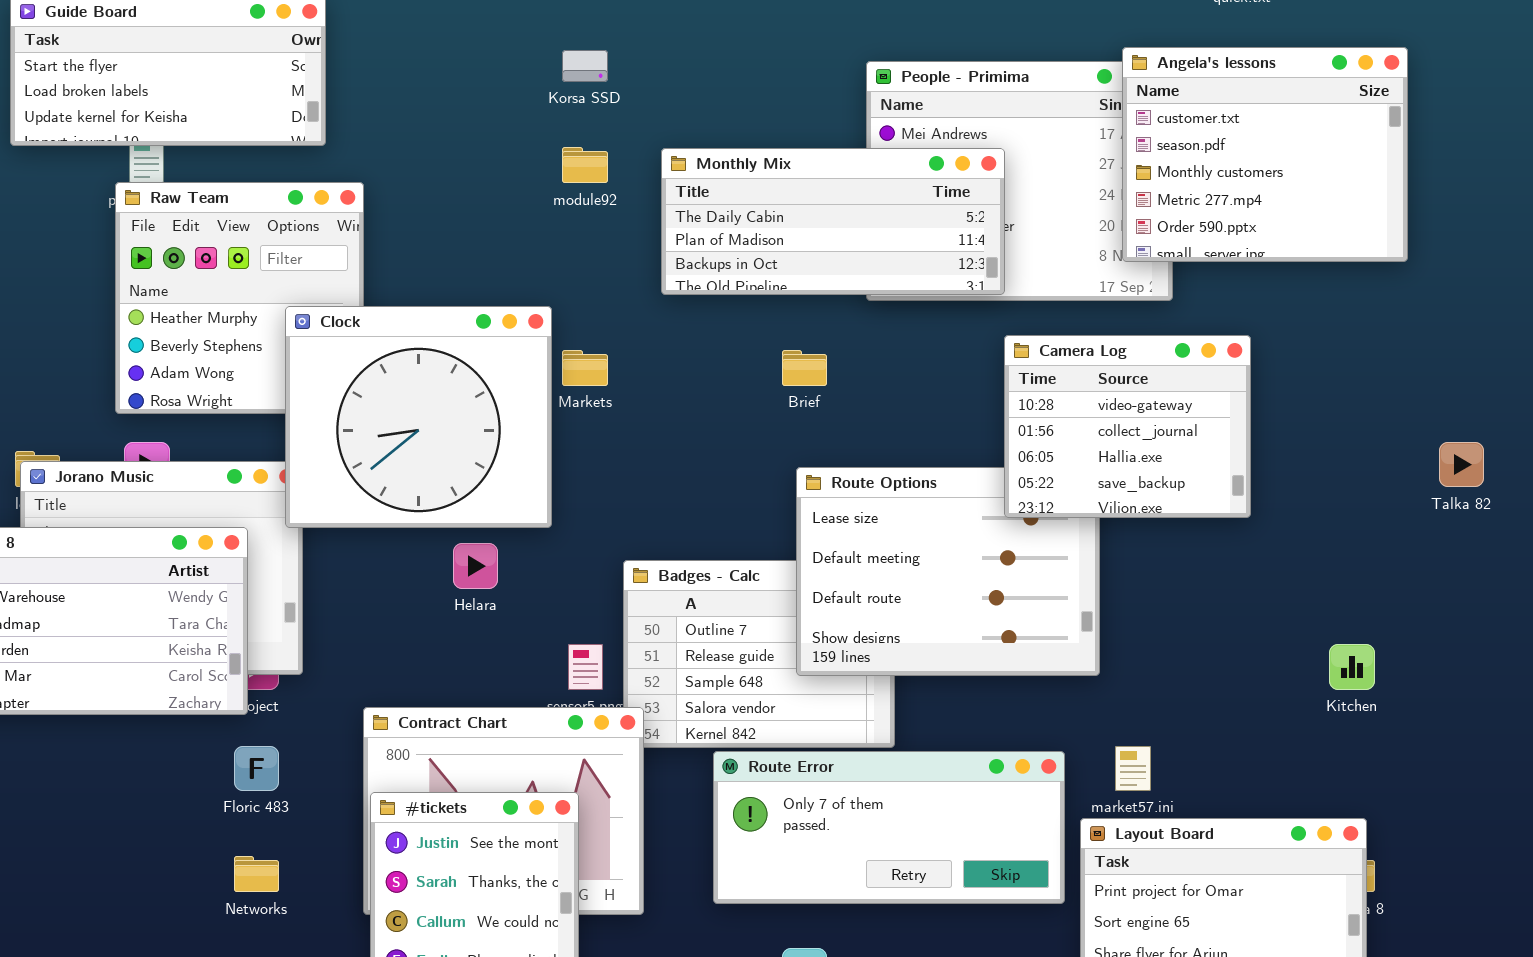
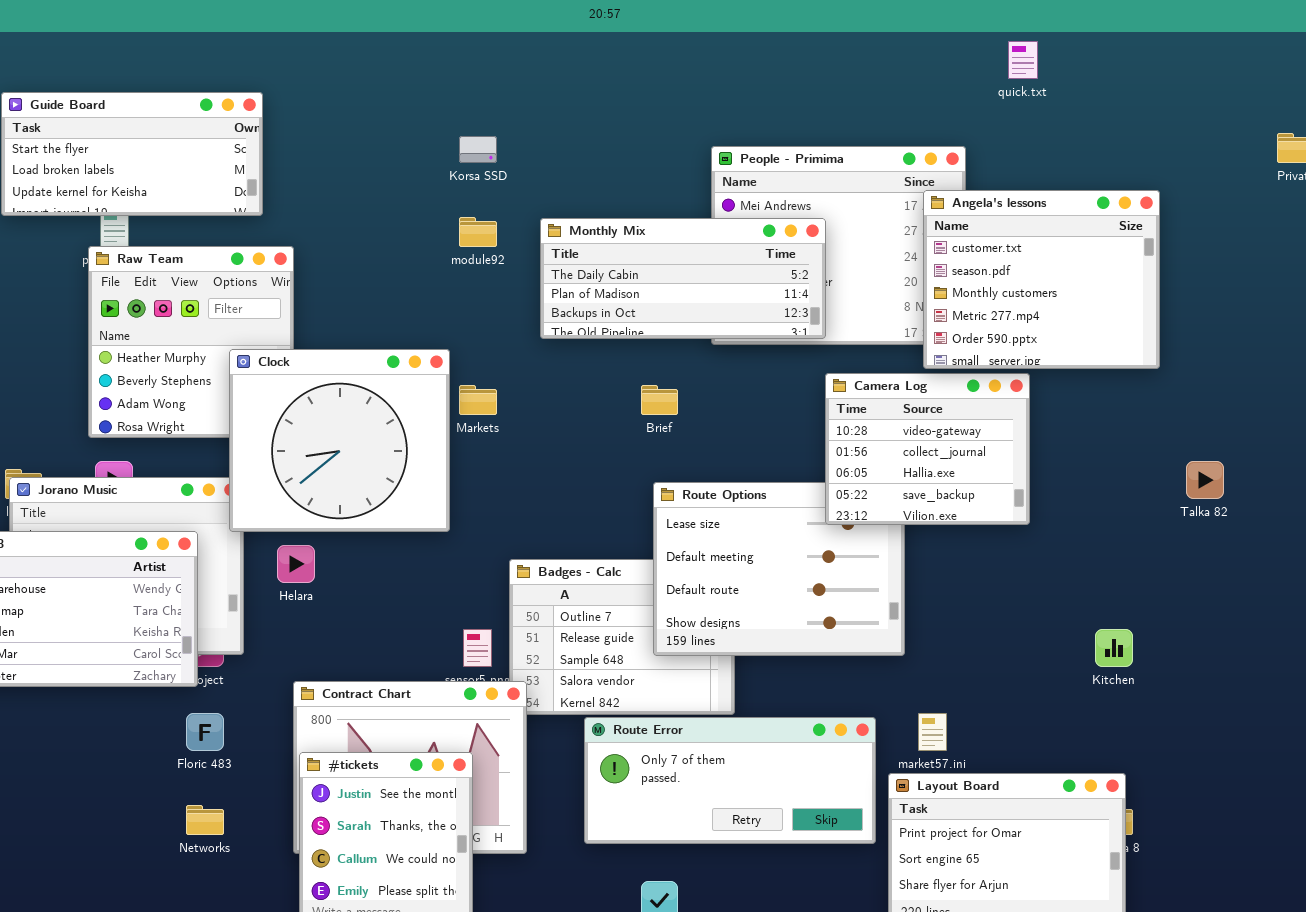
Angela's lessons: [1122,47,1408,262] -> [923,190,1160,369], moved
Helara: [453,543,498,589] -> [277,545,315,583], moved

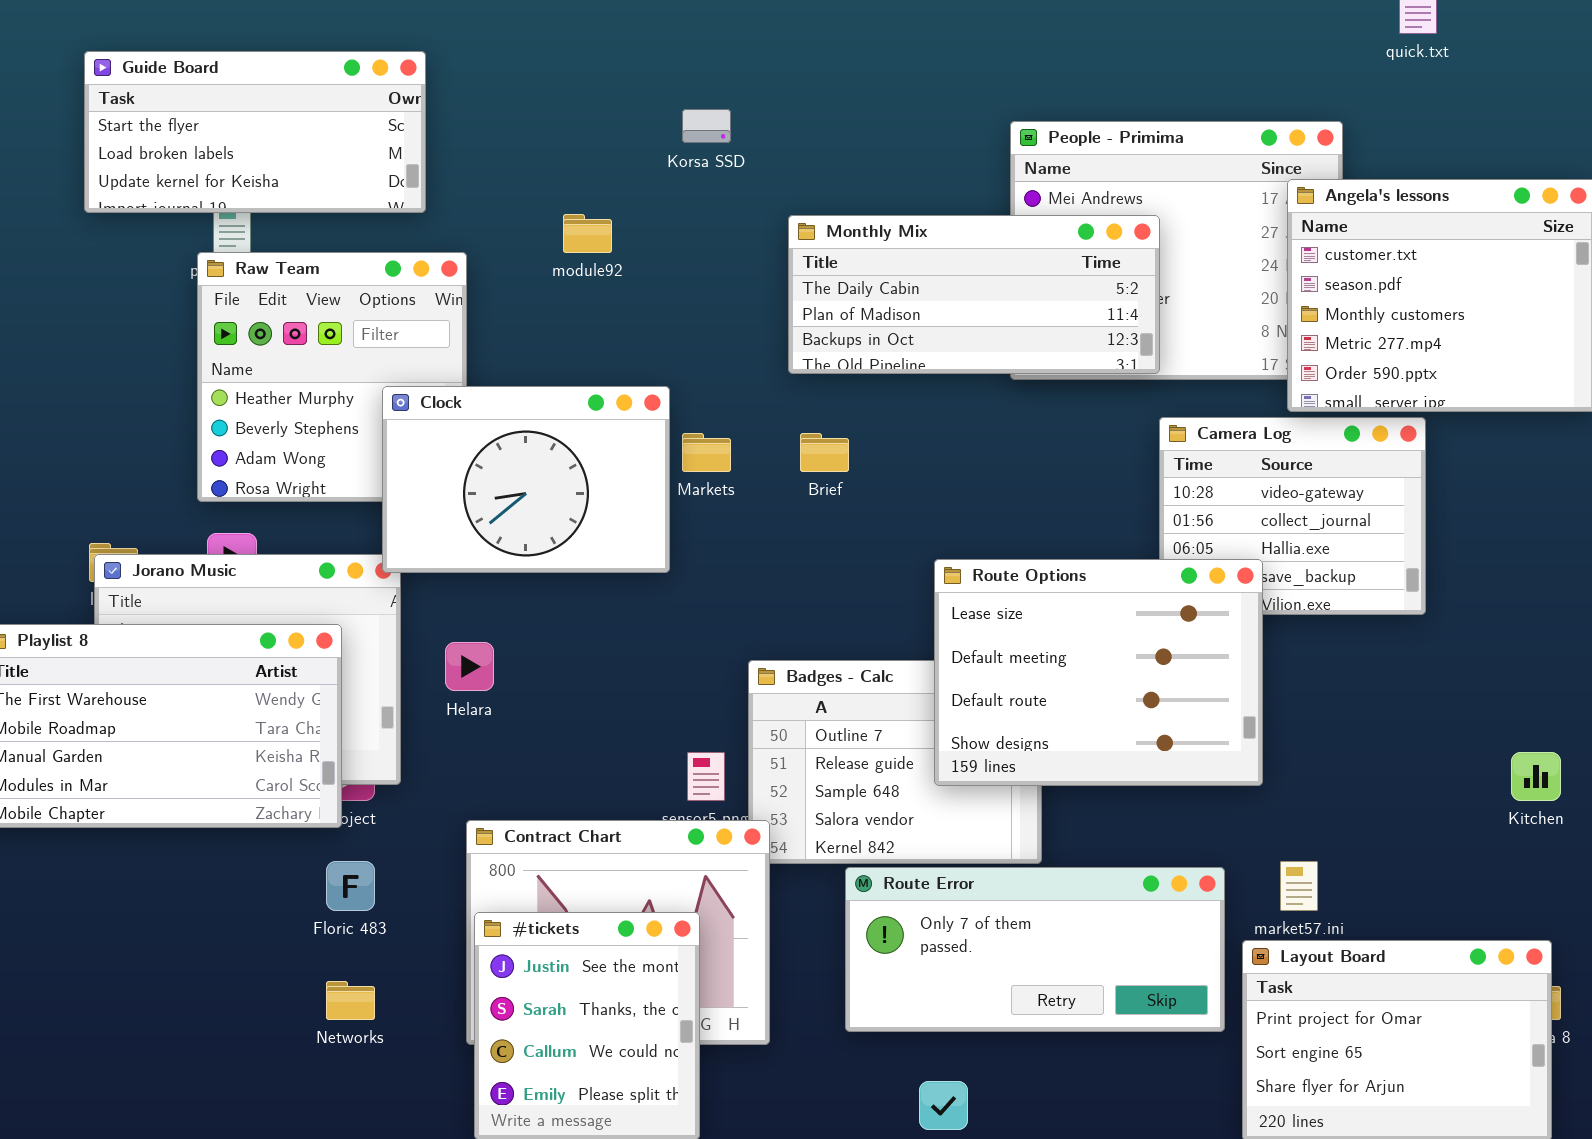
module92: [459,217,497,247] -> [563,214,612,253], moved
Clock: [229,349,450,532] -> [382,386,670,573], resized
Brief: [641,385,678,415] -> [800,433,849,472], moved
Route Options: [653,482,905,656] -> [934,559,1263,786], raised

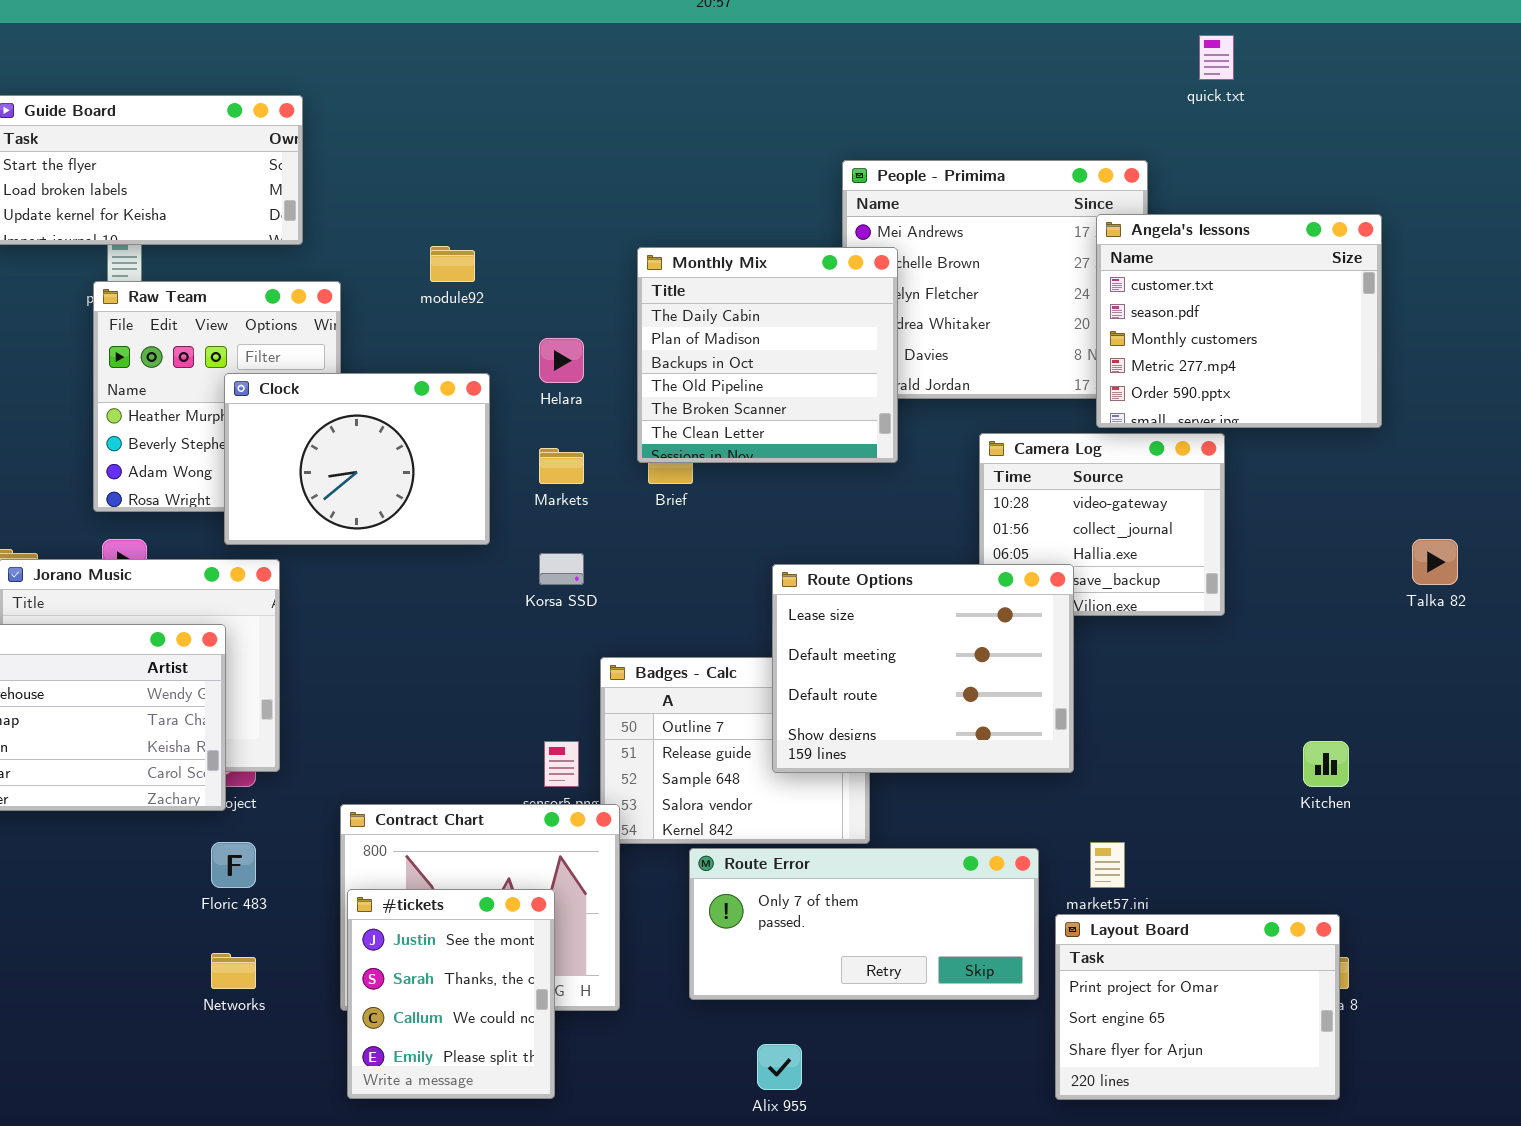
Korsa SSD: [682,109,731,143] -> [539,553,584,585], moved
Monthly Mix: [788,215,1160,374] -> [637,247,898,463], resized
Clock: [382,386,670,573] -> [224,373,490,545], moved
Helara: [445,642,494,691] -> [539,338,584,383], moved

